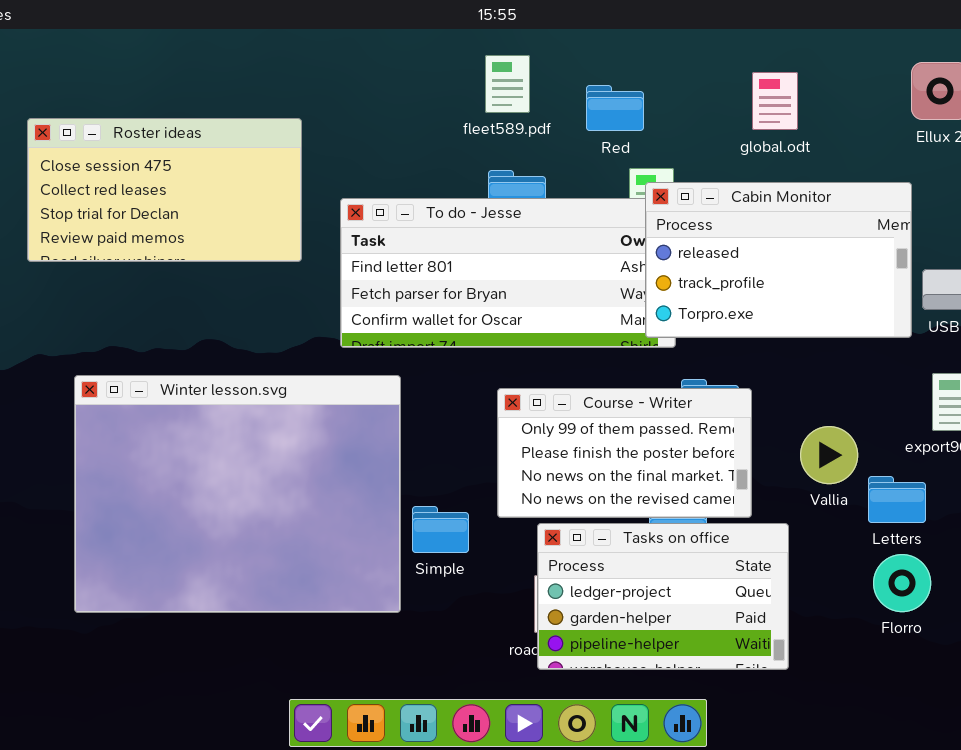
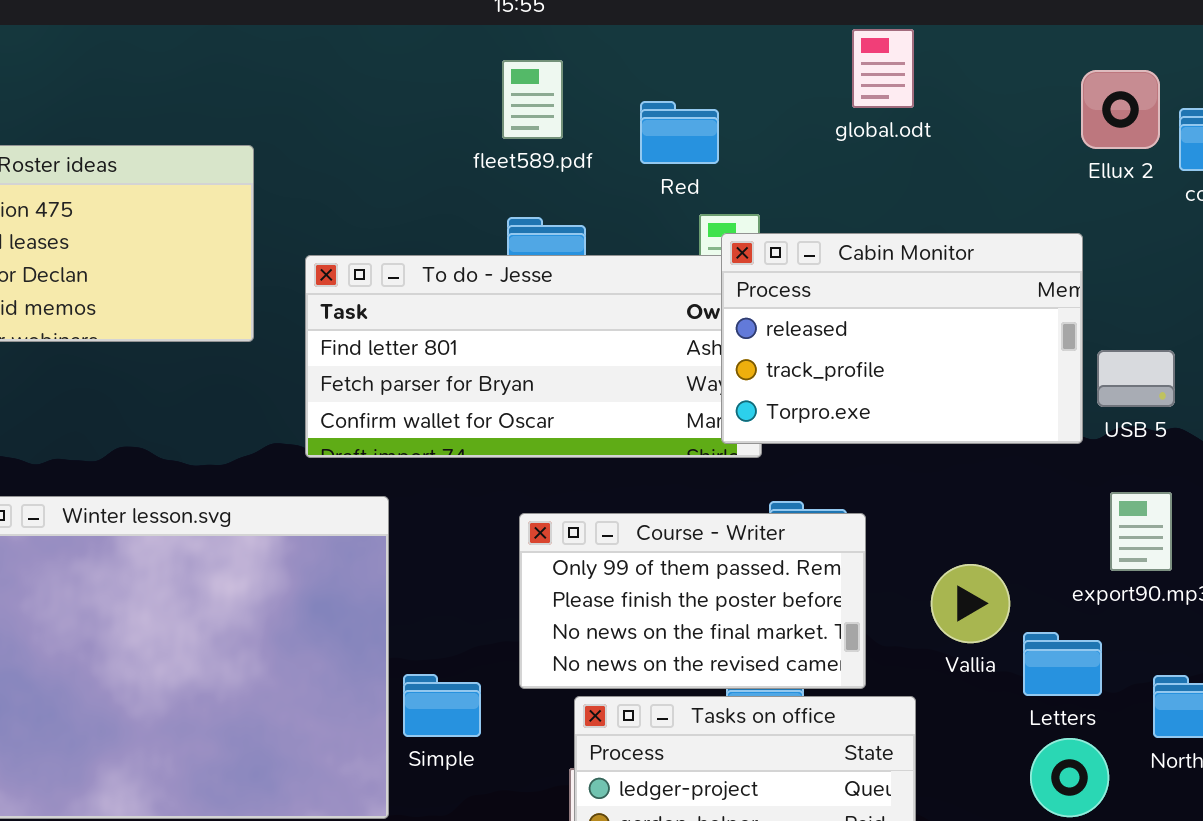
global.odt: [752,72,798,130] -> [852,29,914,108], moved

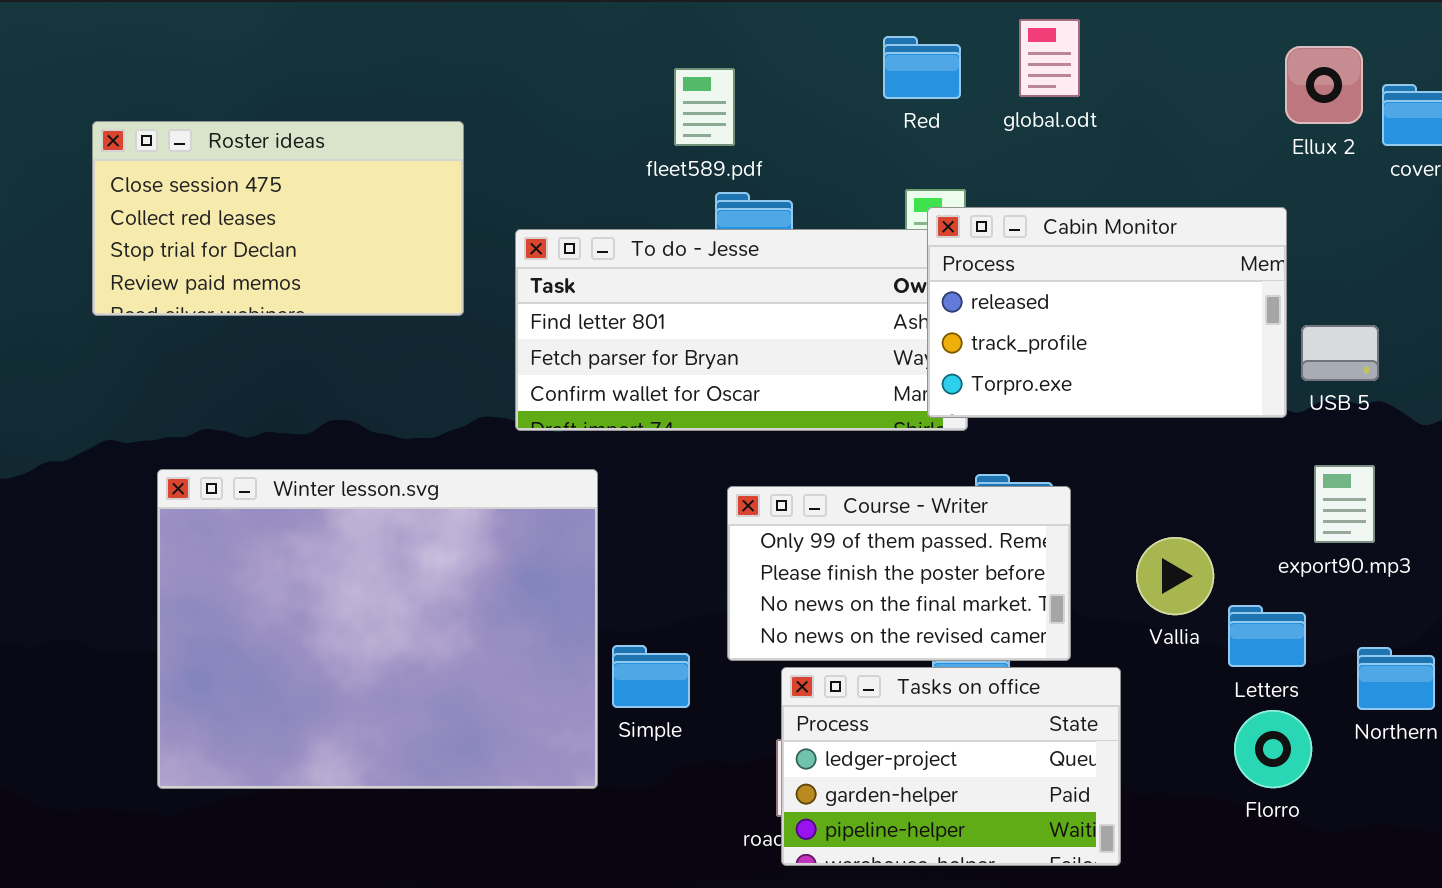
global.odt: [852,29,914,108] -> [1019,19,1080,97], moved
fleet589.pdf: [502,60,563,139] -> [674,68,735,146], moved
Red: [640,101,719,164] -> [883,36,961,99], moved

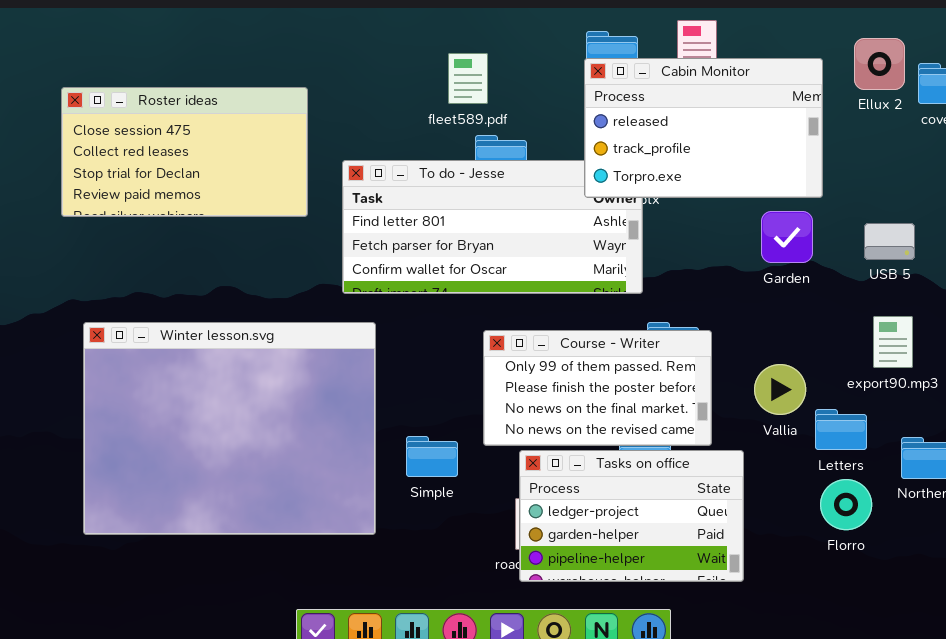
Cabin Monitor: [927,207,1287,418] -> [584,58,823,198], moved
Winter lesson.svg: [157,469,598,789] -> [83,322,376,535], moved

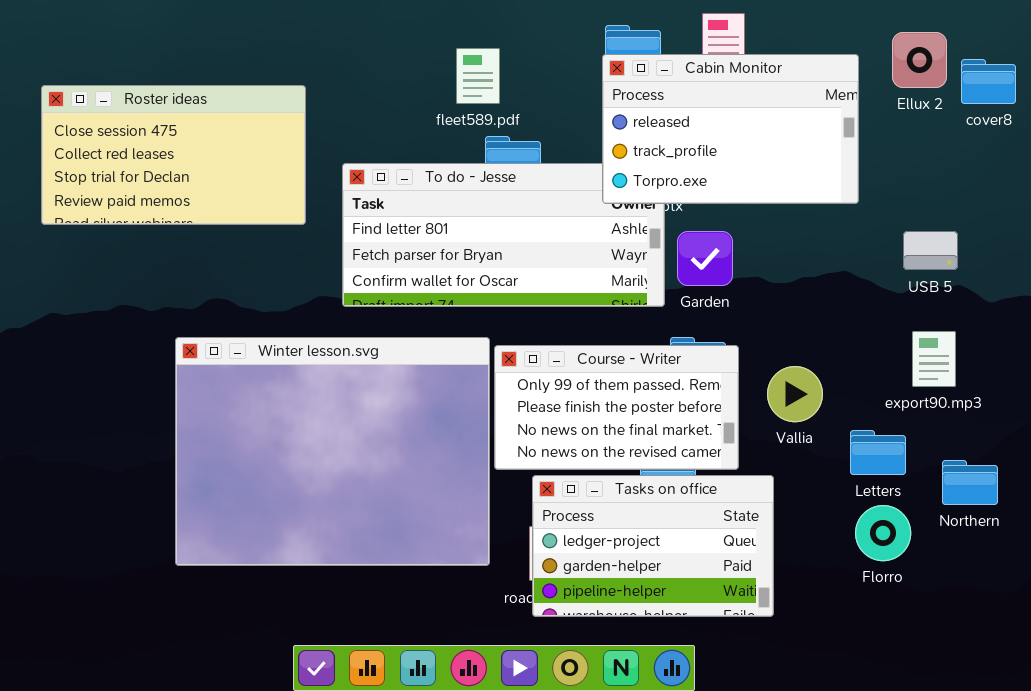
Garden: [761,211,813,263] -> [677,231,733,286], moved
Winter lesson.svg: [83,322,376,535] -> [175,337,490,566], moved
Vallia: [754,364,806,415] -> [767,366,823,422], moved

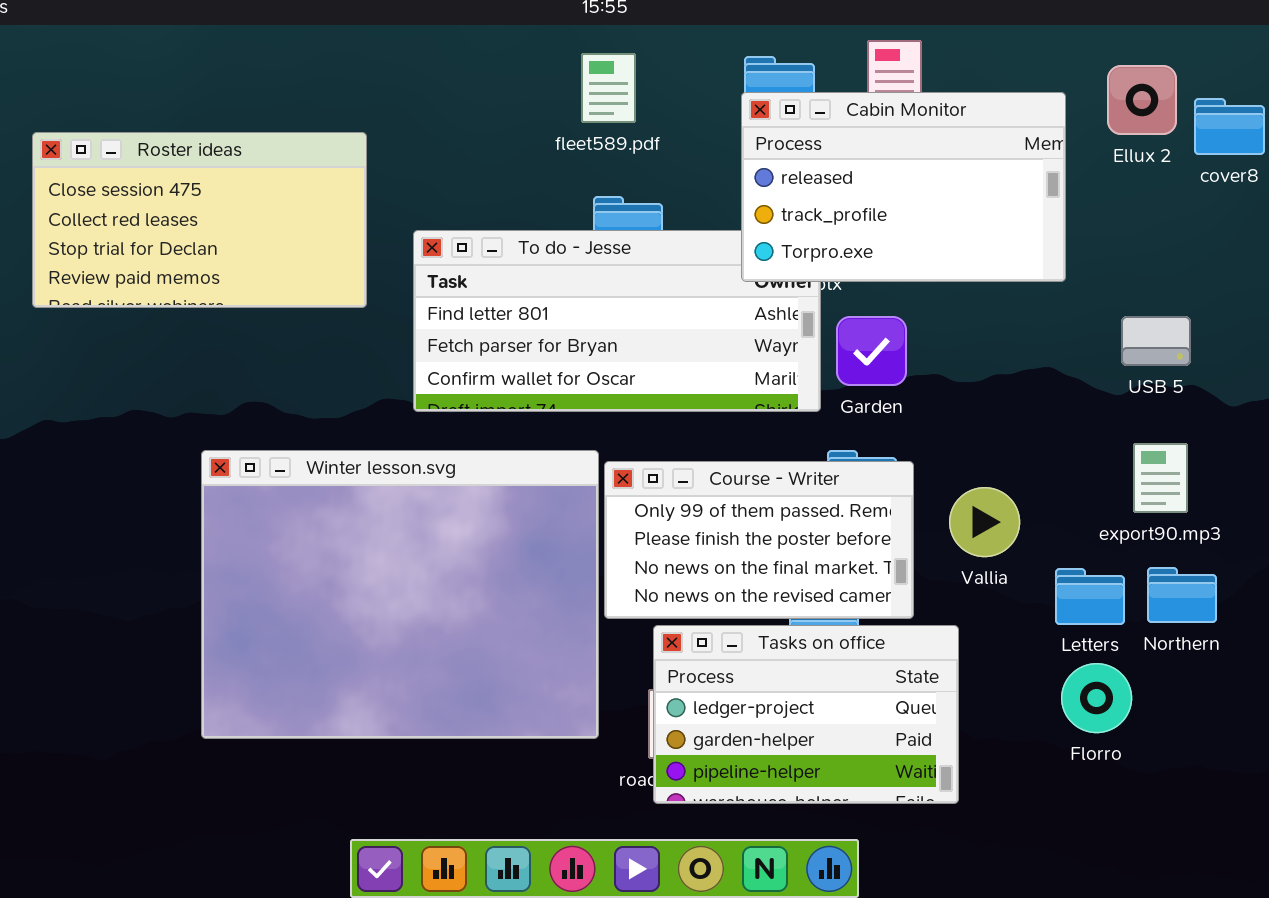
fleet589.pdf: [456,48,500,104] -> [581,53,636,123], moved
Northern: [942,460,998,505] -> [1147,567,1217,623], moved

